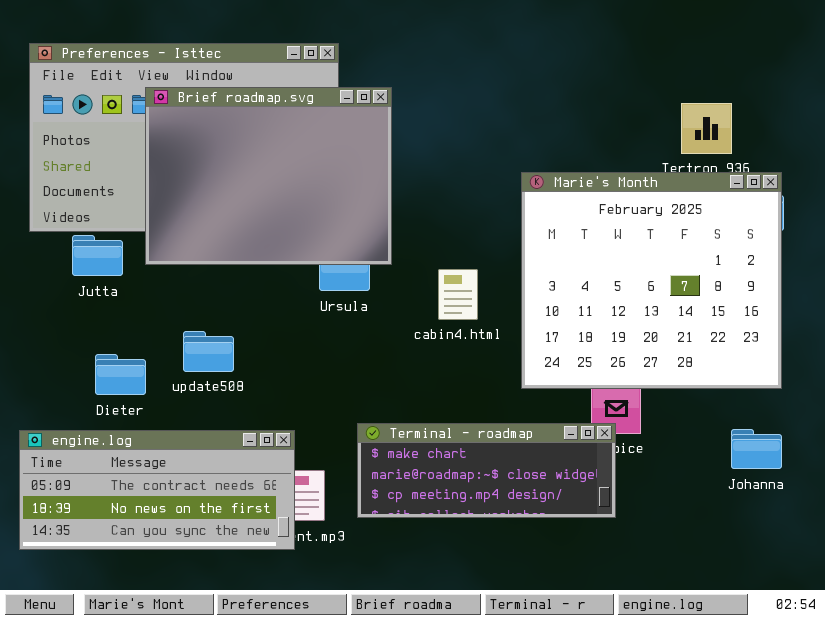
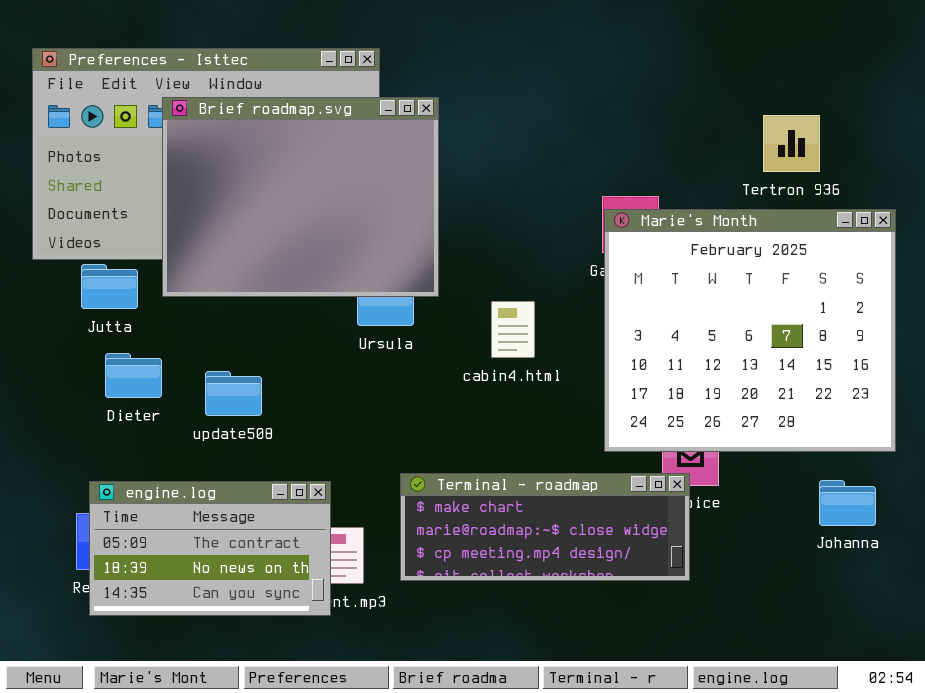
Marie's Month: [521,172,782,389] -> [604,209,896,452], moved
Dieter: [95,354,146,395] -> [105,353,162,398], moved
engine.log: [19,430,295,550] -> [89,481,331,616], resized

